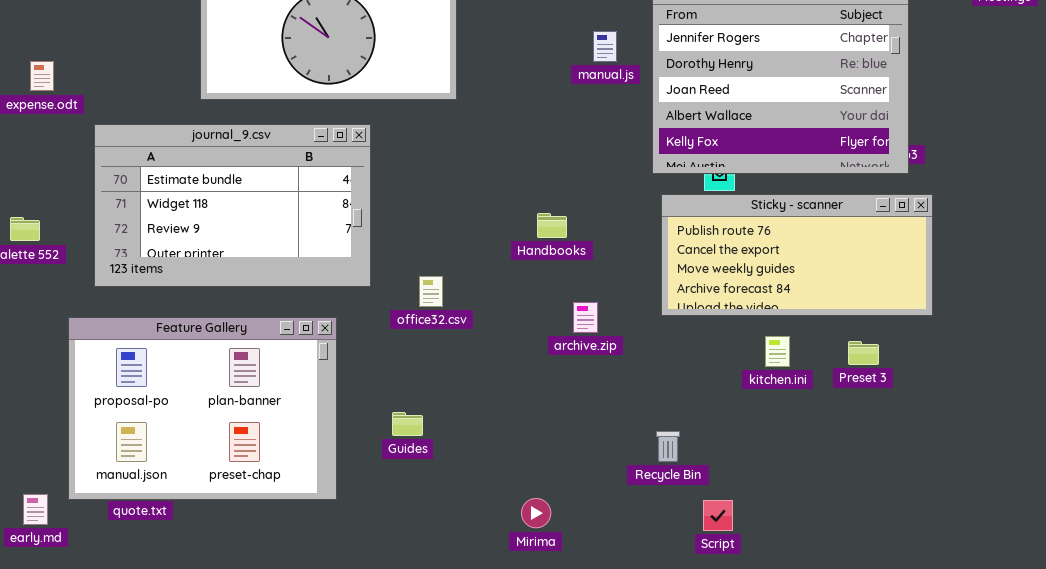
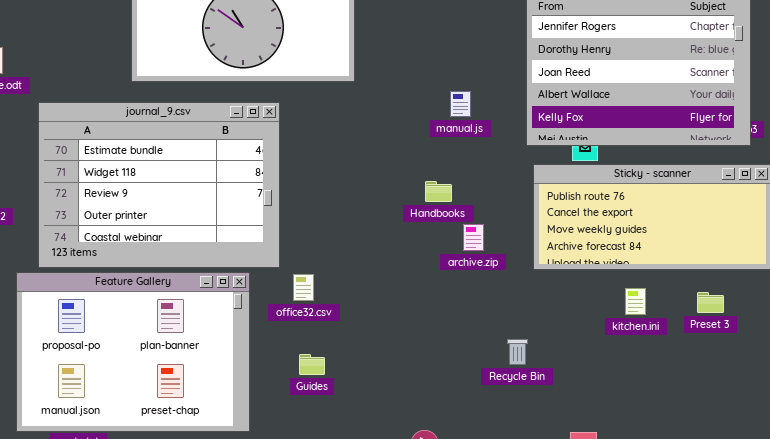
manual.js: [593,31,617,62] -> [450,91,471,117], moved
journal_9.csv: [94,124,371,287] -> [38,102,280,268], resized
office32.csv: [419,276,443,307] -> [293,274,314,301], moved
archive.zip: [573,302,598,333] -> [463,224,484,251], moved
Recycle Bin: [656,431,680,462] -> [507,339,528,365], moved

